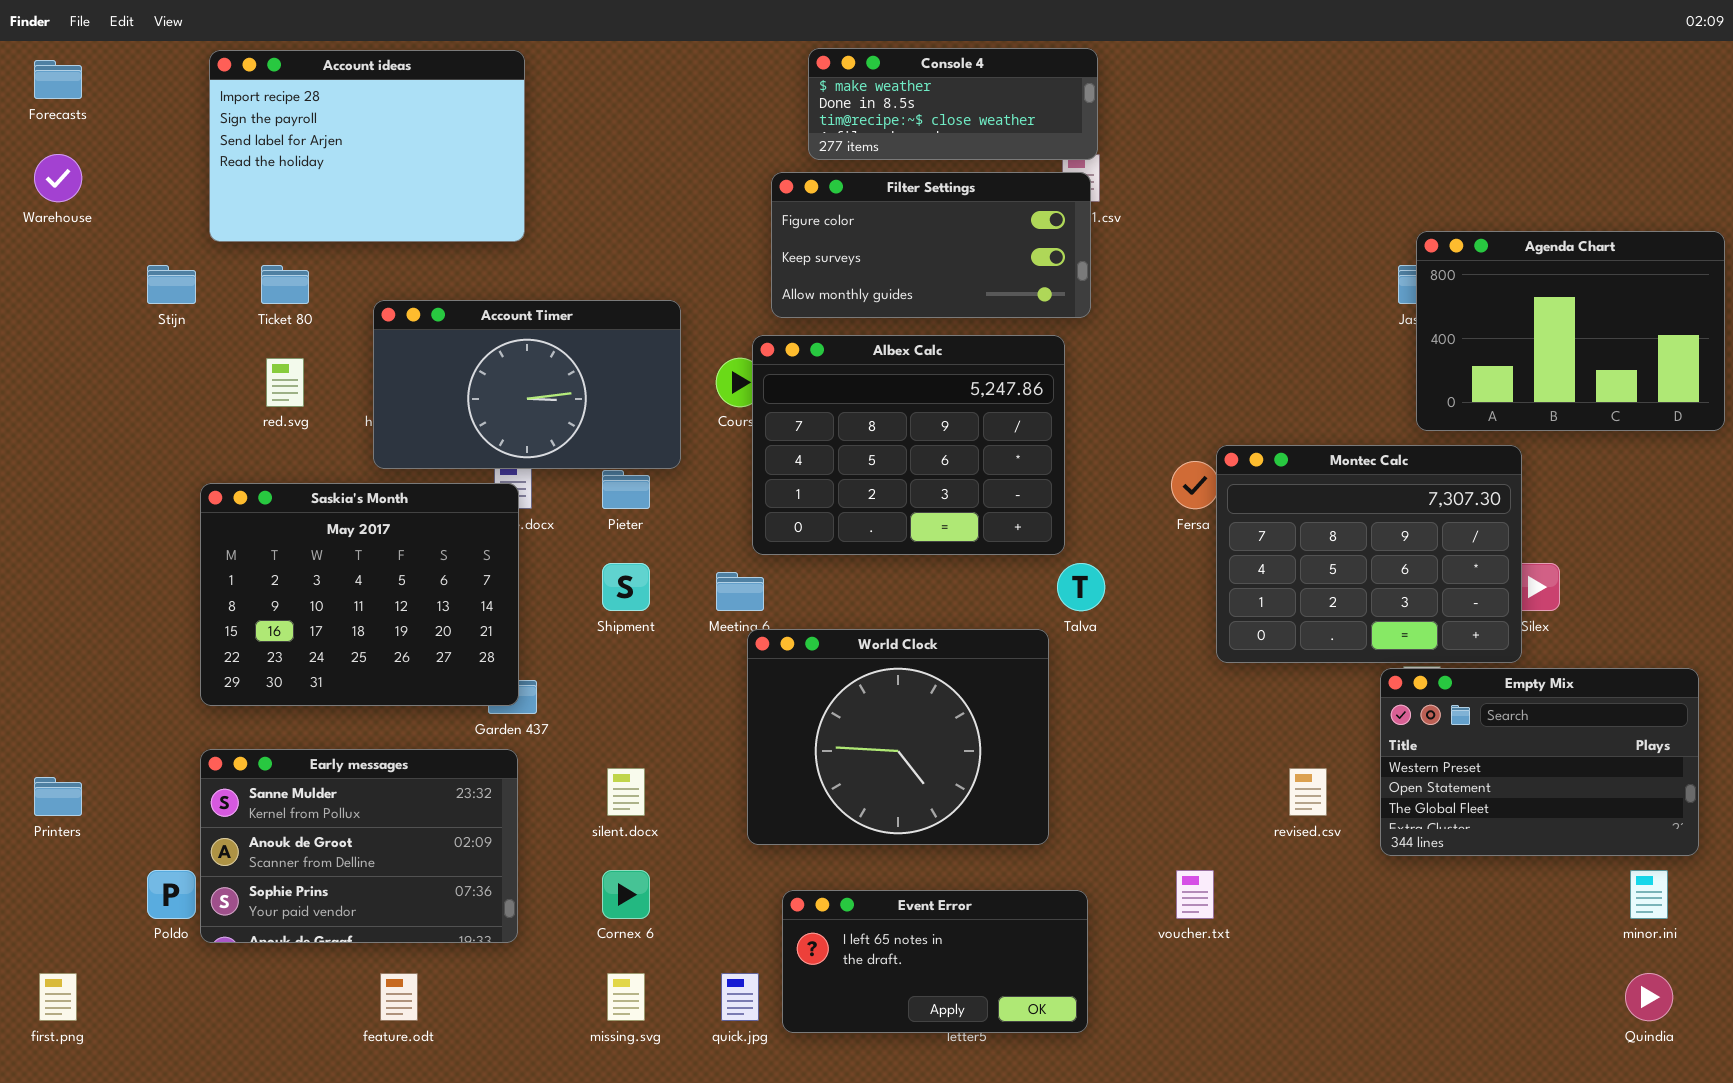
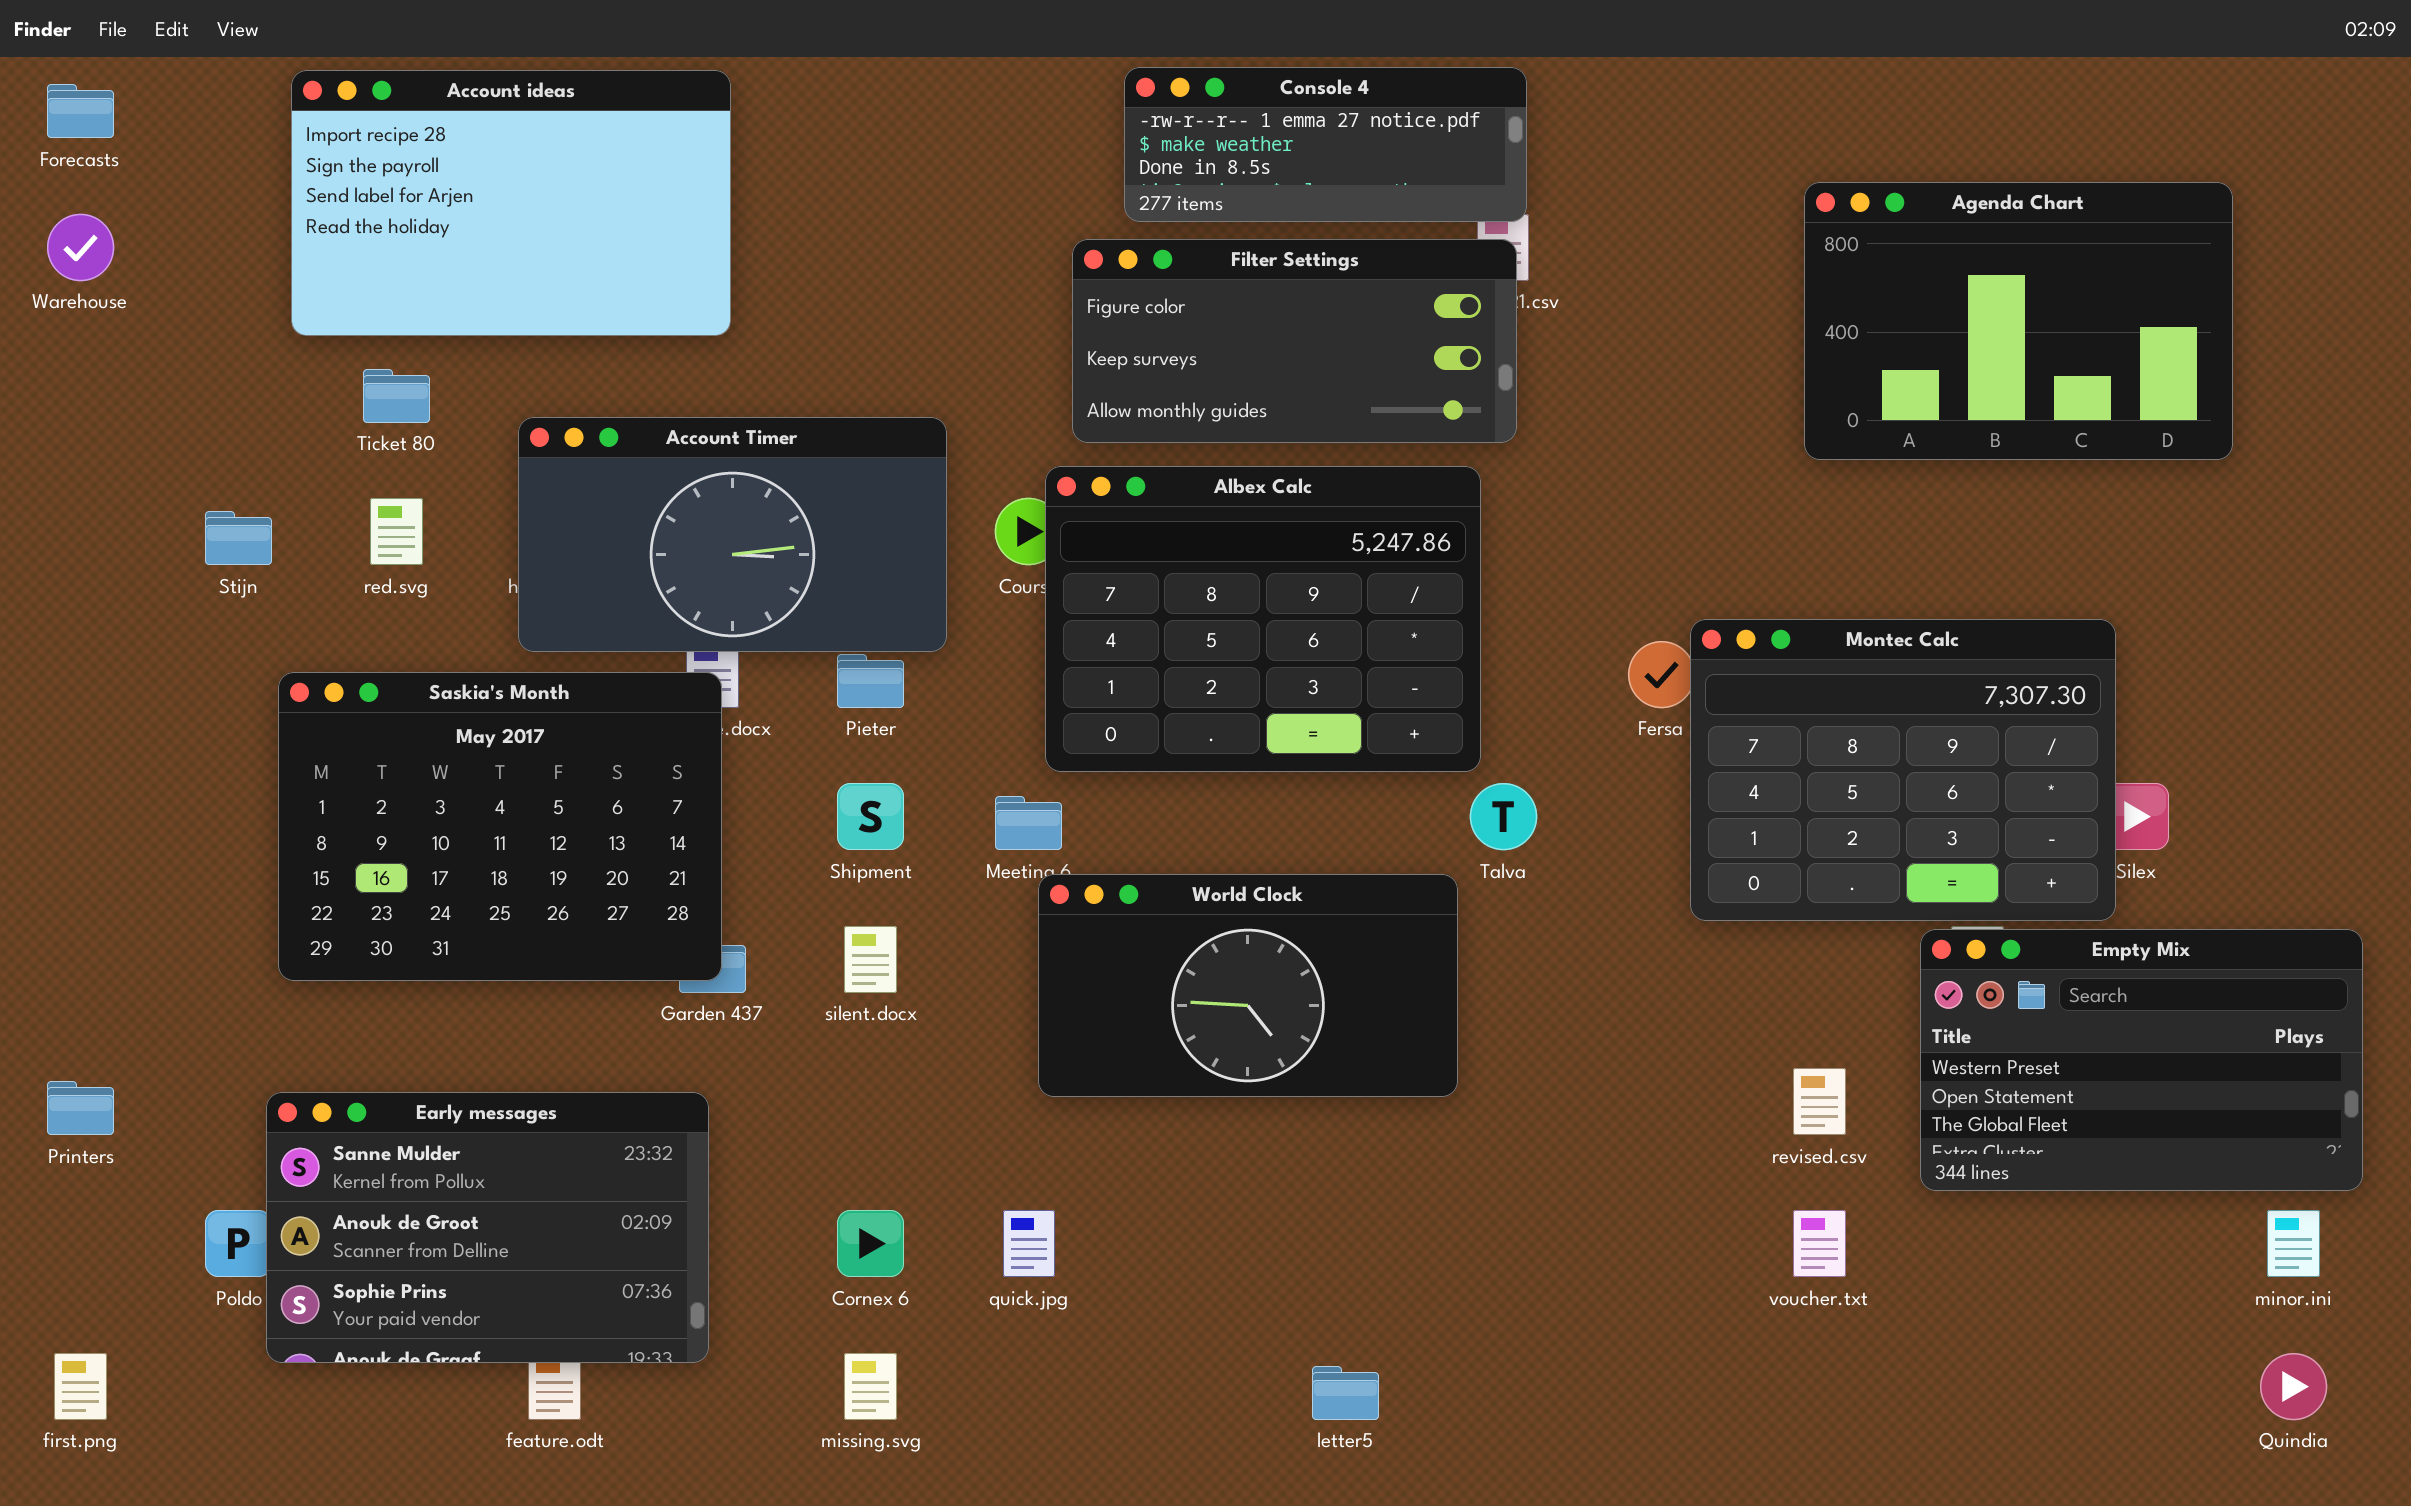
Console 4: [808,48,1098,160] -> [1124,67,1527,222], scrolled up 1 row
Agenda Chart: [1416,231,1725,431] -> [1804,182,2233,460], moved
Stijn: [147,265,196,304] -> [205,511,272,565], moved
World Clock: [747,629,1049,845] -> [1038,874,1458,1097], resized
Early messages: [200,749,518,943] -> [266,1092,709,1363], moved
silent.docx: [607,768,645,816] -> [844,926,897,993], moved
voucher.txt: [1176,870,1214,919] -> [1793,1210,1846,1277], moved
Event Error: [782,890,1088,1033] -> none, closed
quick.jpg: [721,973,759,1021] -> [1003,1210,1055,1277], moved

